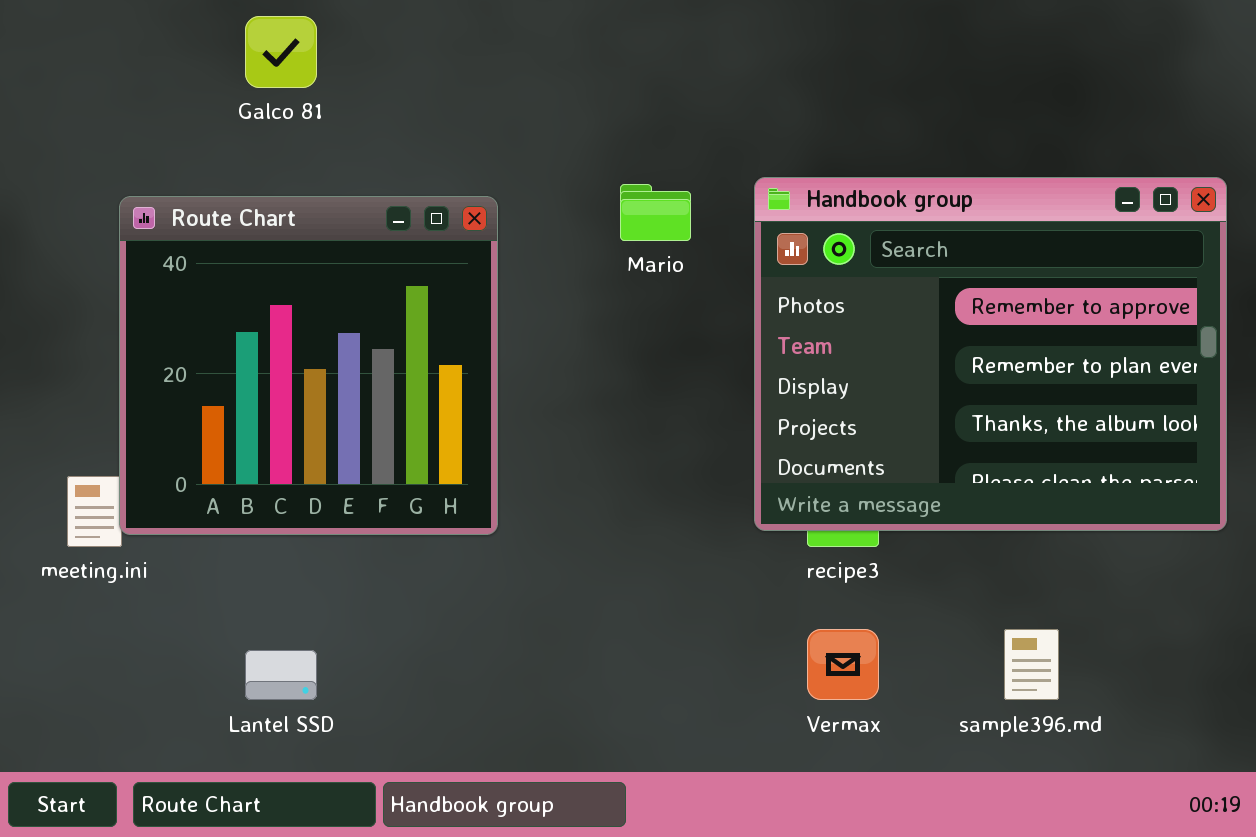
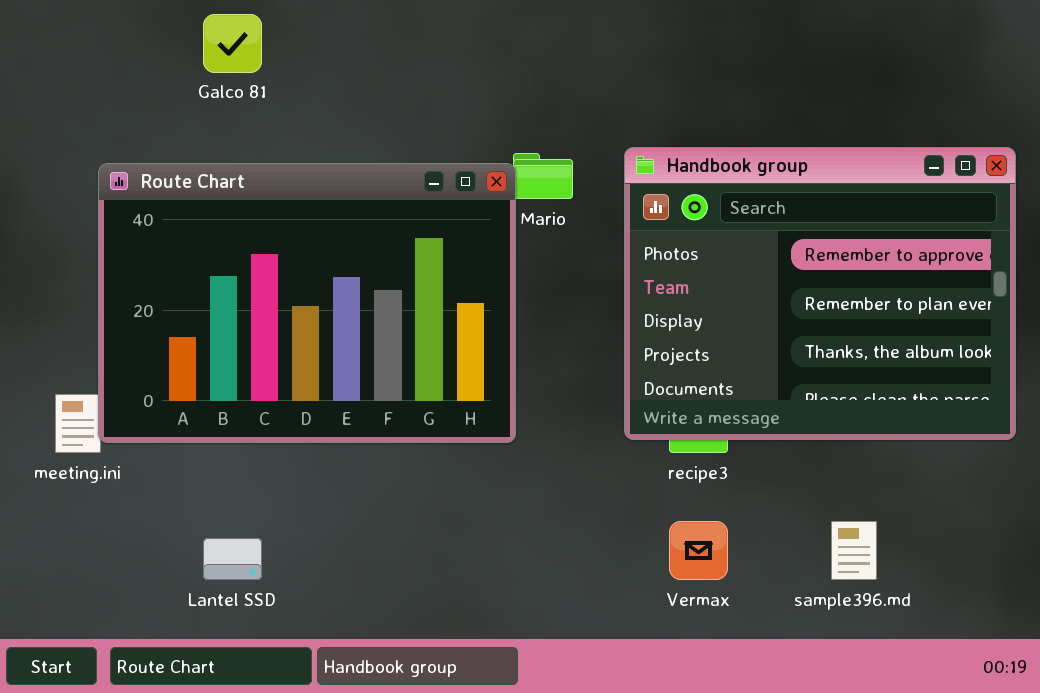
Route Chart: [119,196,498,535] -> [98,163,516,443], resized

